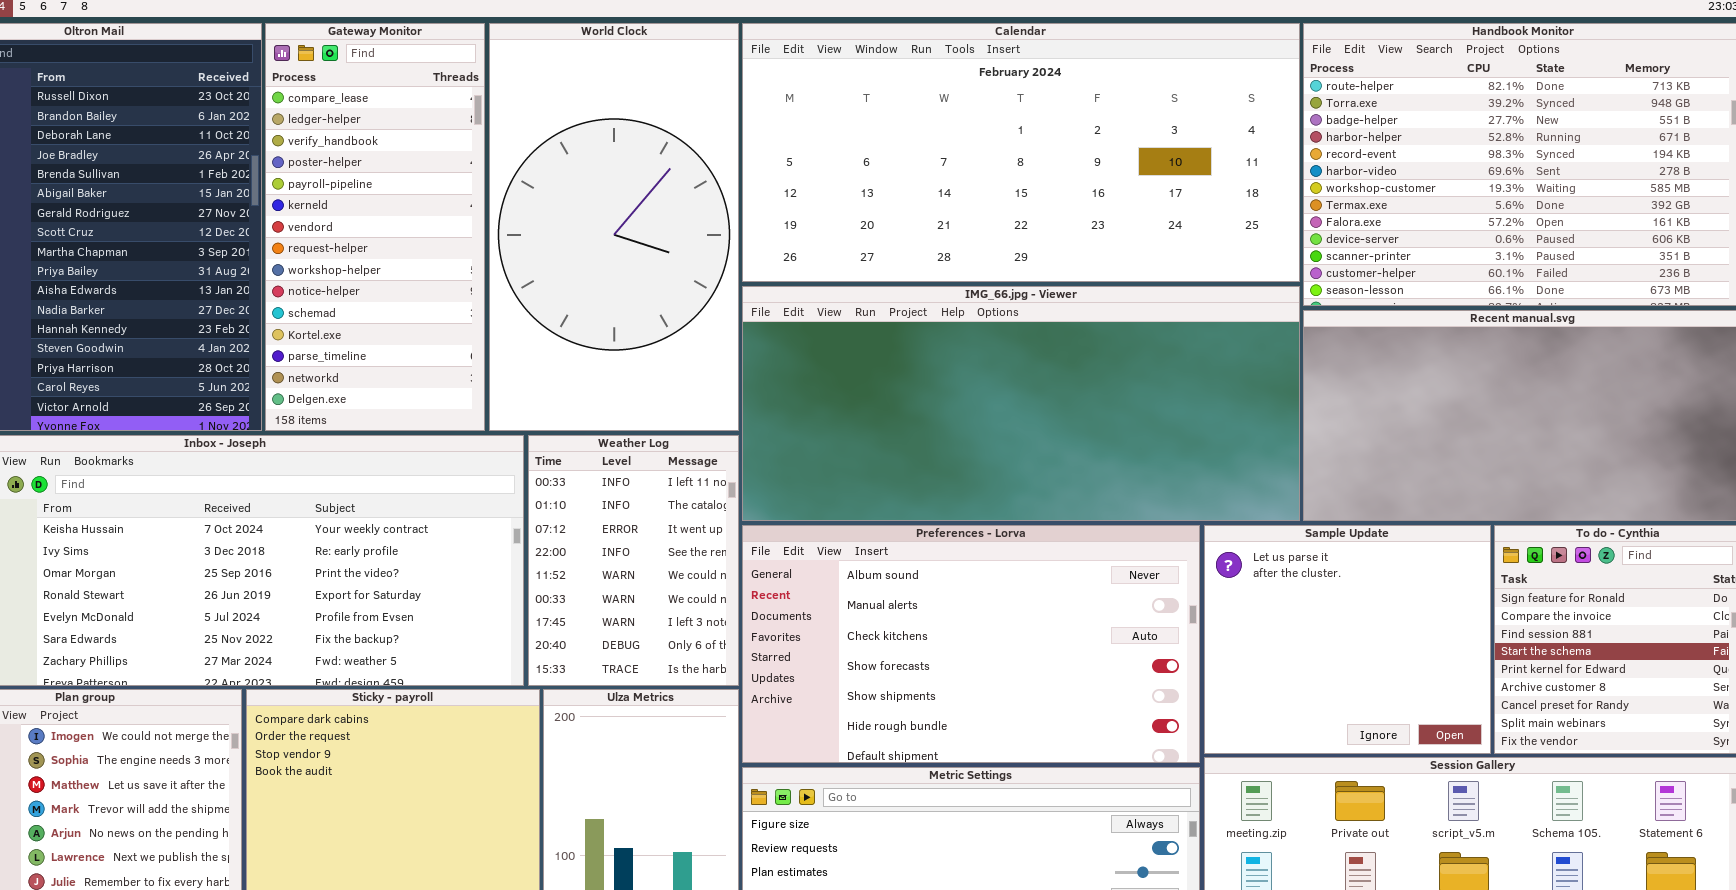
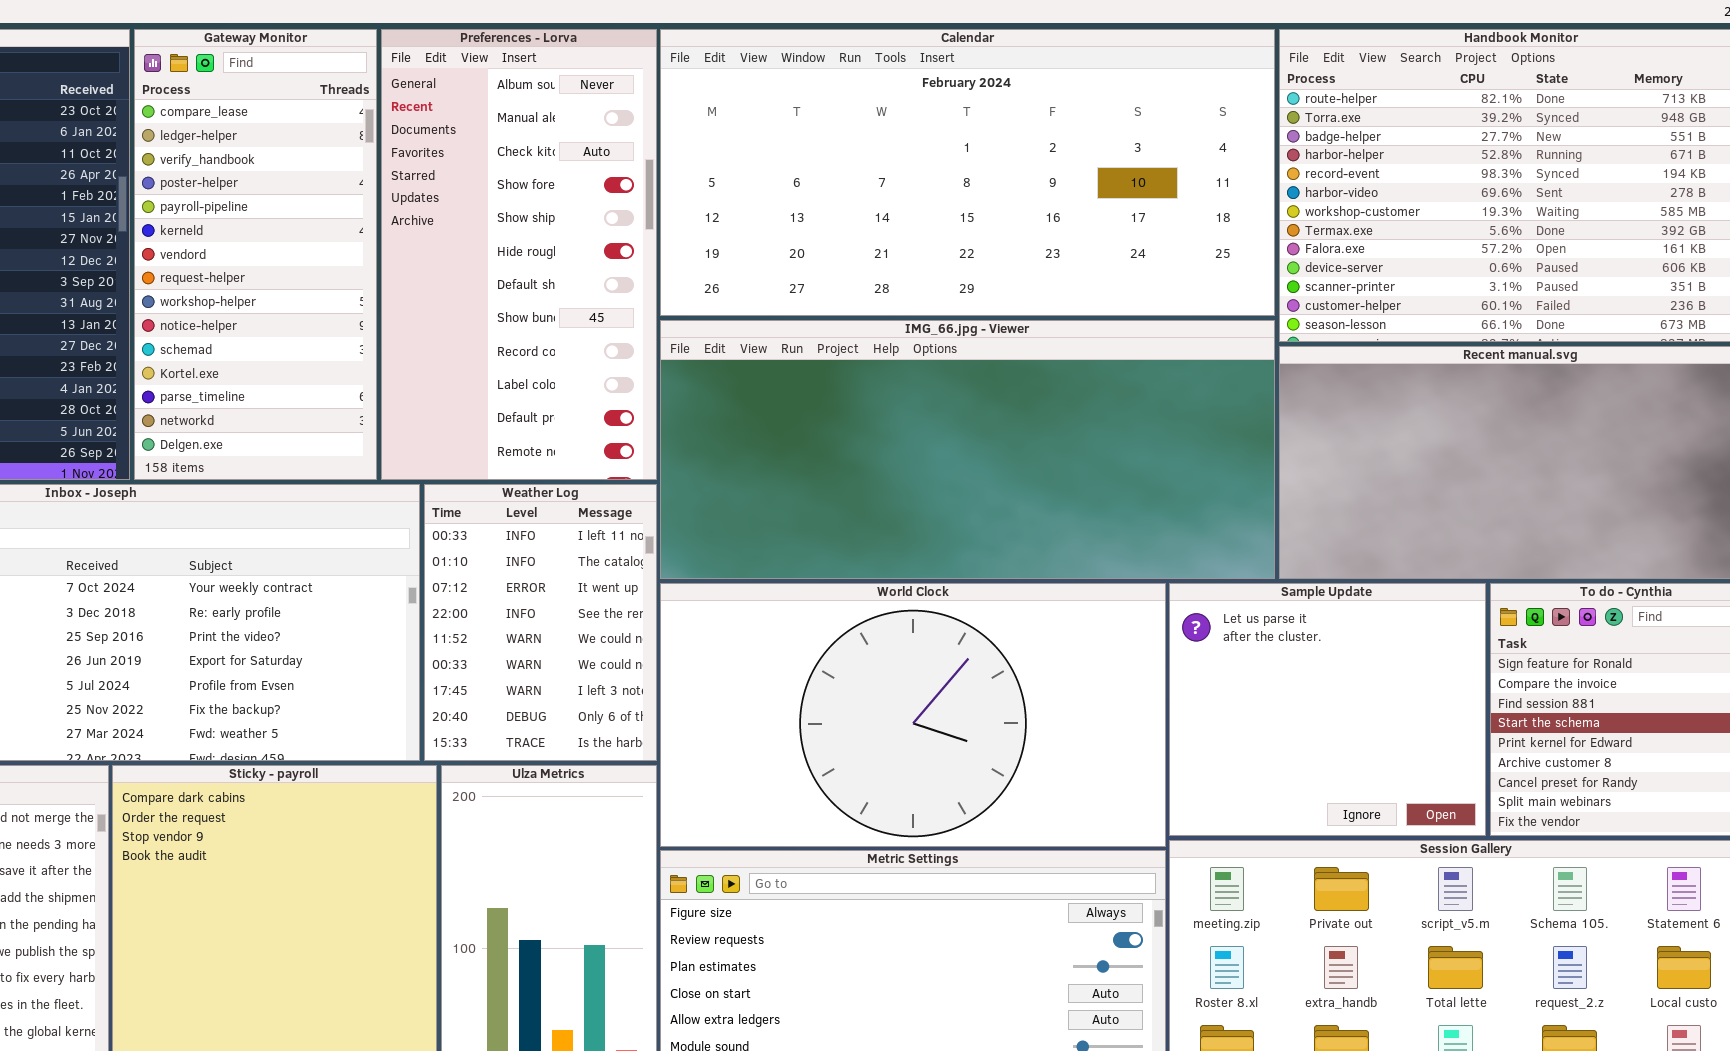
World Clock: [489,23,739,431] -> [660,583,1166,847], moved, resized
Preferences - Lorva: [742,525,1200,763] -> [381,29,657,480], moved, resized

